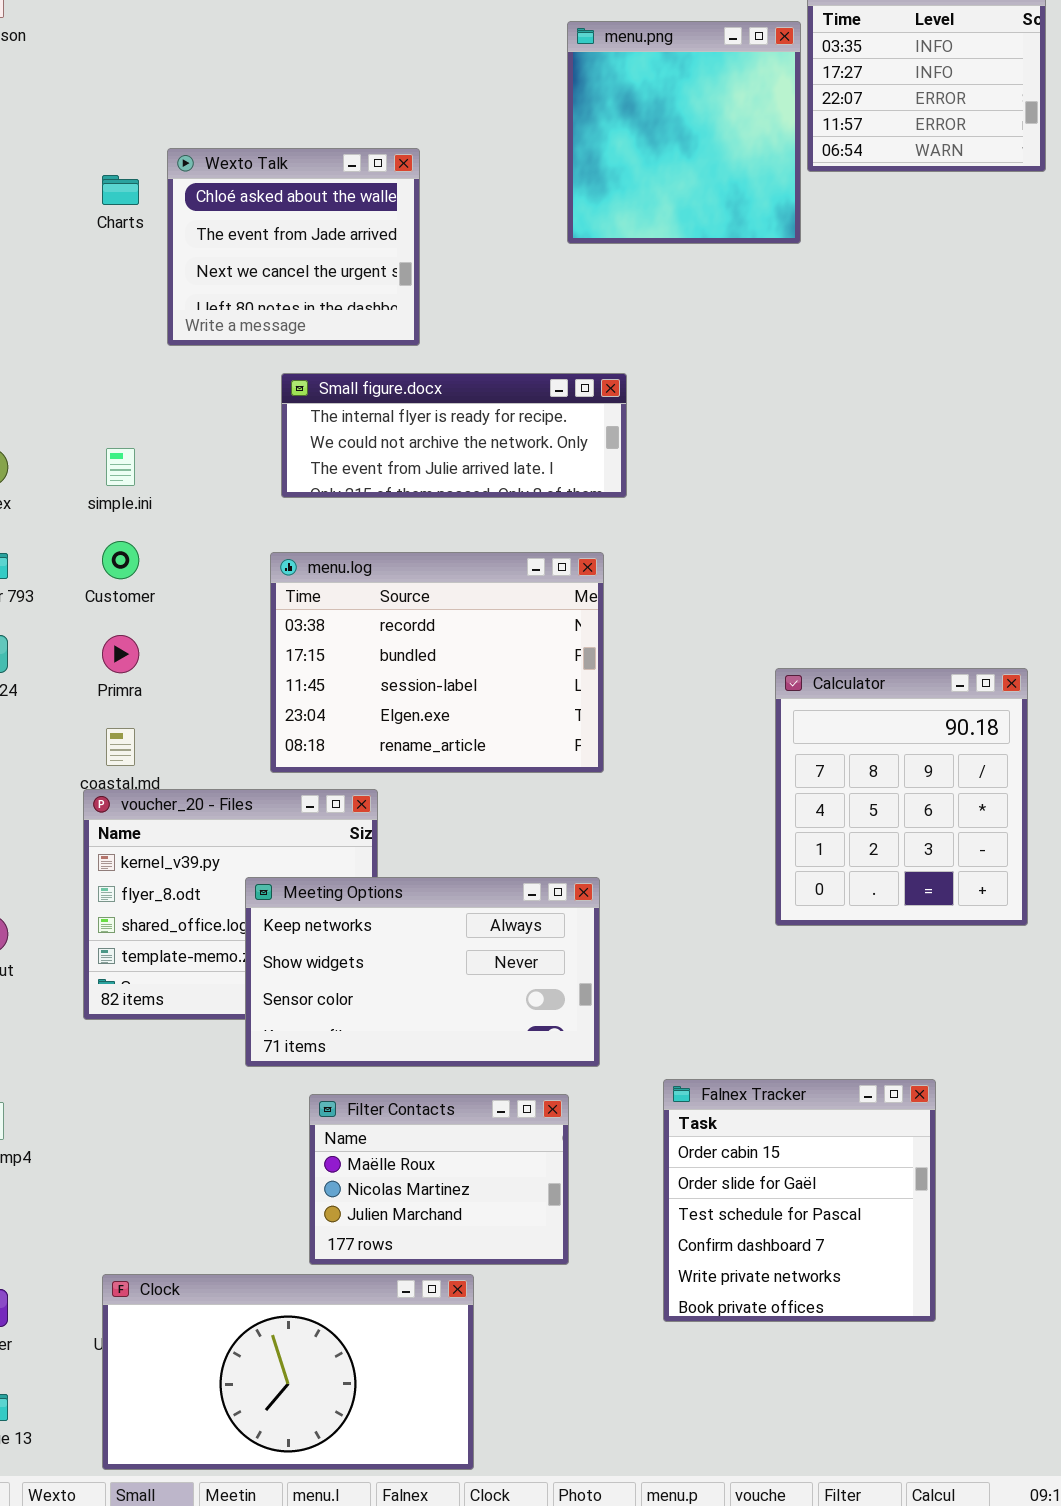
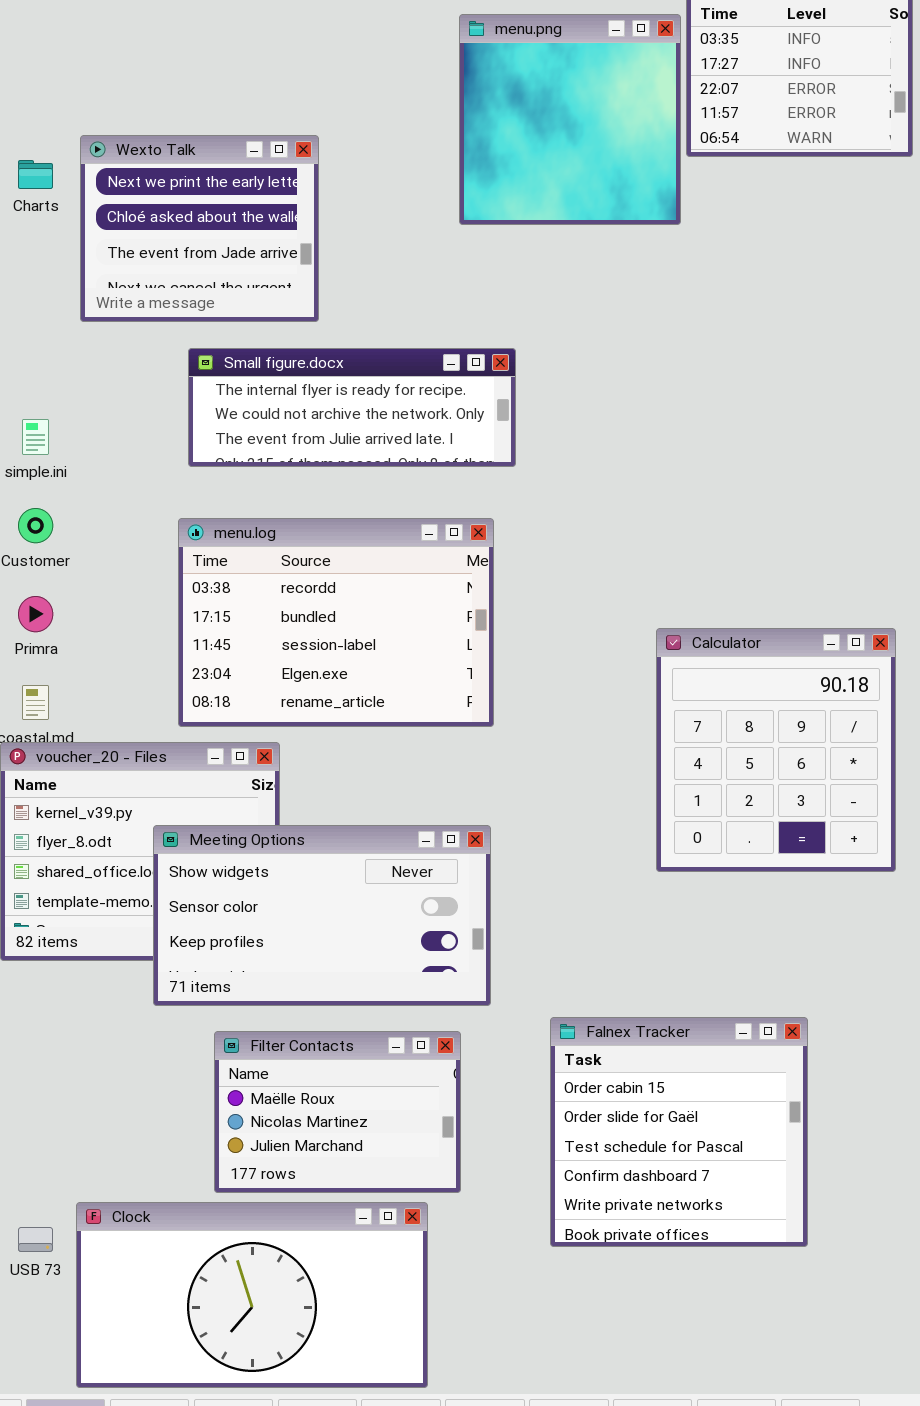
Wexto Talk: [167,148,420,346] -> [80,135,319,322], scrolled up 1 row
Meeting Options: [245,877,600,1067] -> [153,825,491,1006], scrolled down 1 row
Clock: [102,1274,474,1470] -> [76,1202,428,1388], moved

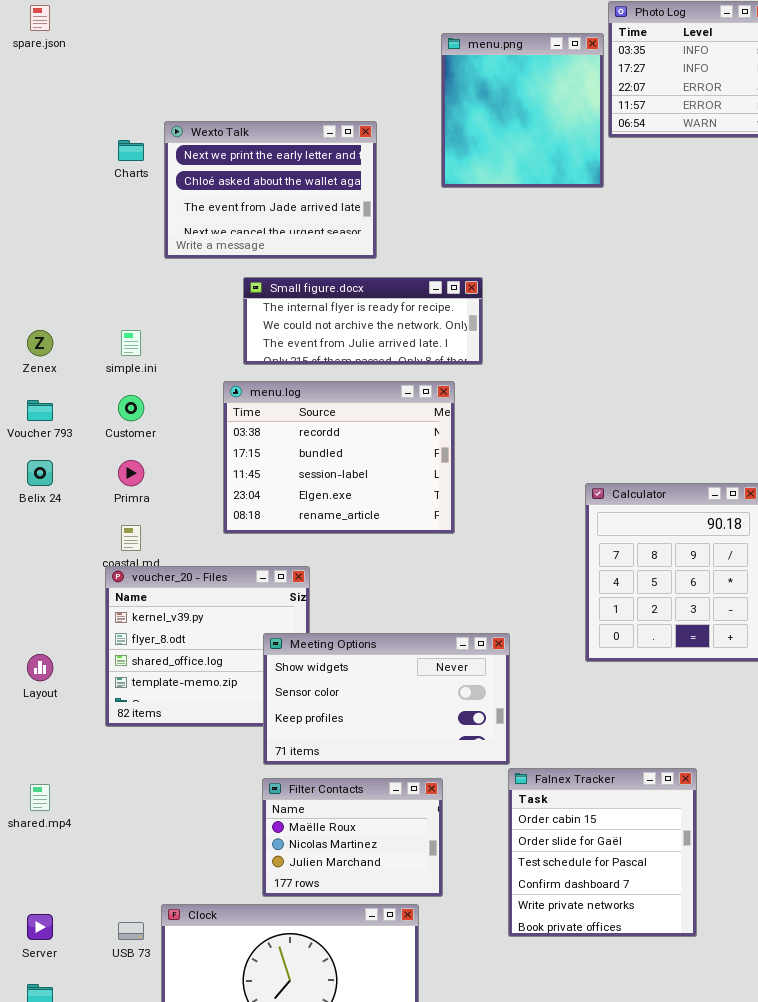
Wexto Talk: [80,135,319,322] -> [164,121,377,259], resized
menu.log: [178,518,494,727] -> [223,381,455,534], moved
Meeting Options: [153,825,491,1006] -> [263,633,510,765], moved

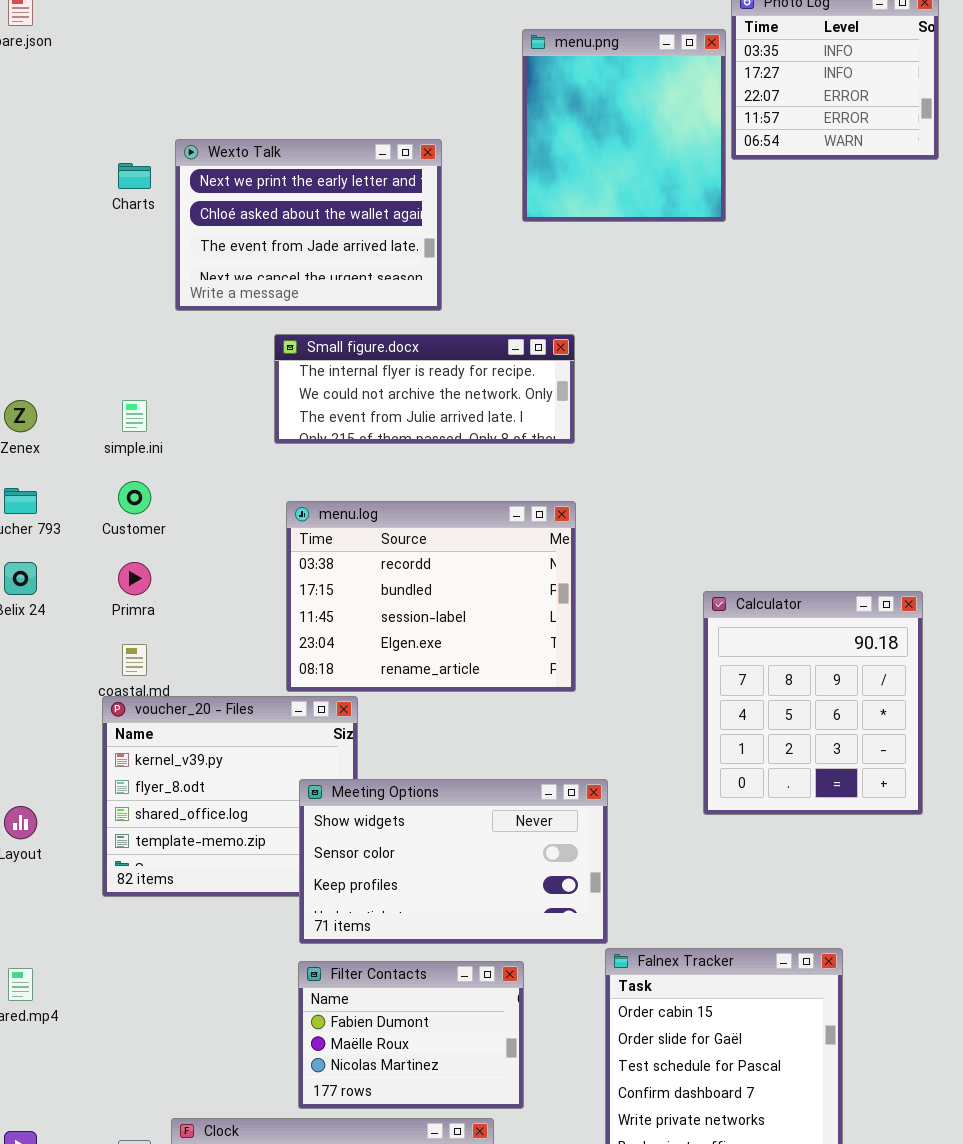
menu.log: [223,381,455,534] -> [286,501,576,692], moved
Filter Contacts: [262,778,443,897] -> [298,961,524,1109], scrolled up 1 row

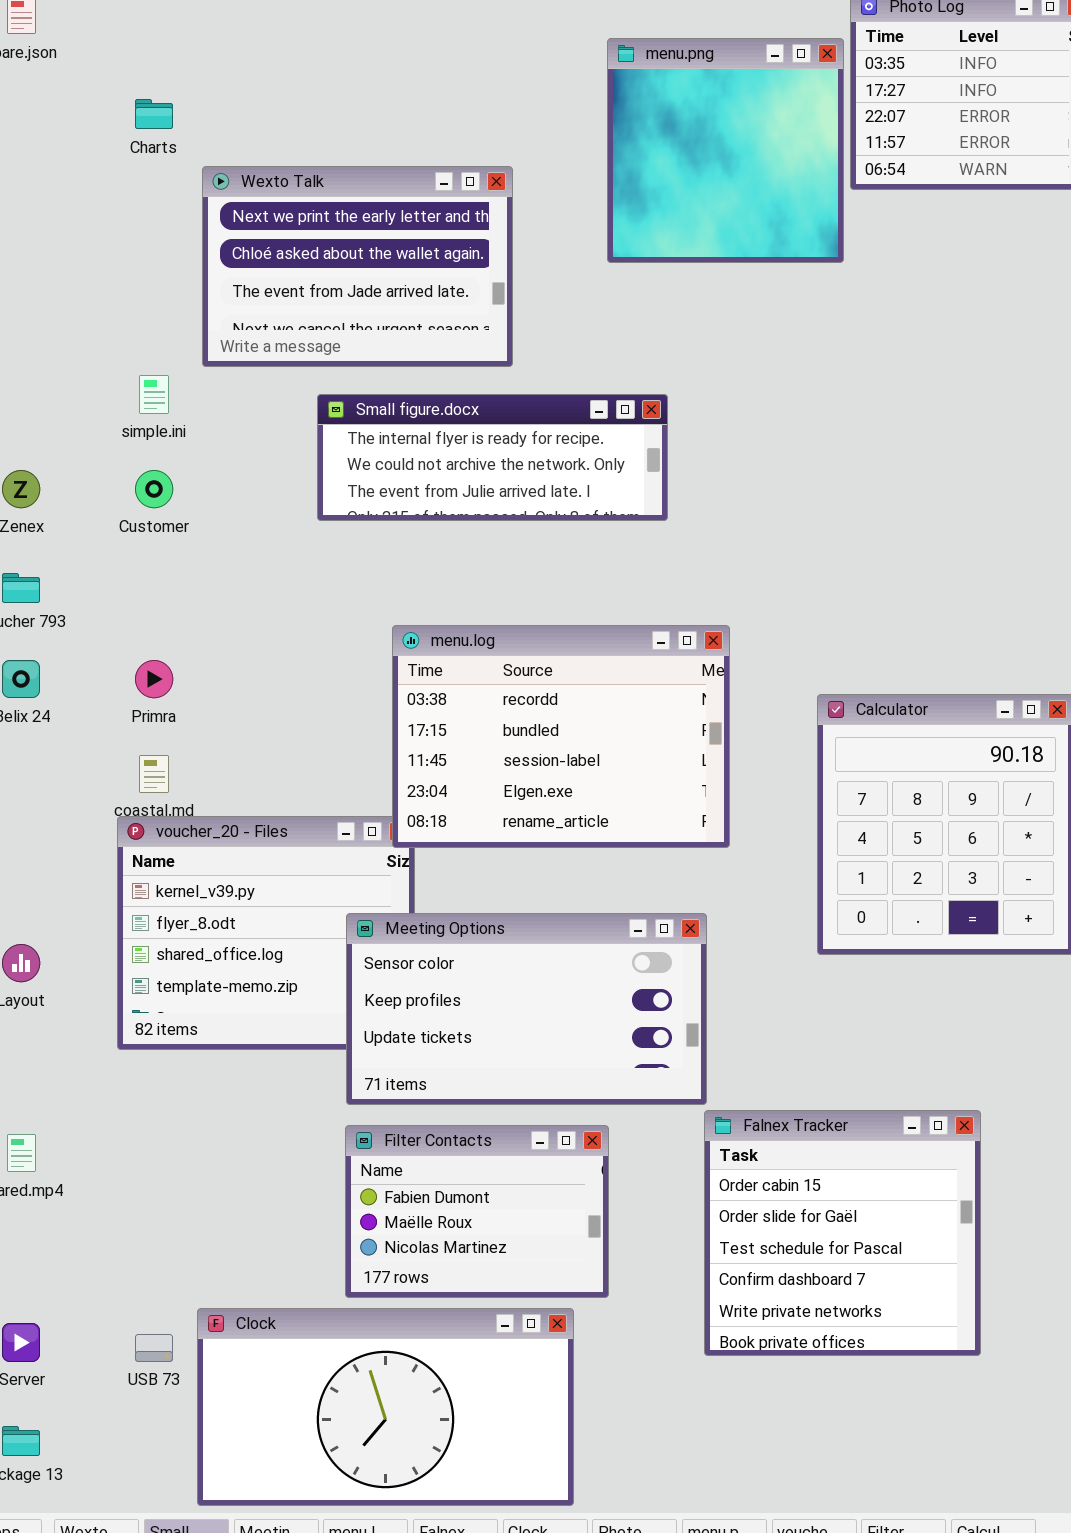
Charts: [118,163,151,189] -> [135,99,173,129], moved
simple.ini: [122,400,147,432] -> [139,375,169,414], moved
Customer: [118,481,151,514] -> [135,470,173,508], moved
menu.log: [286,501,576,692] -> [392,625,730,848], moved
Meeting Options: [299,779,608,944] -> [346,913,707,1105], scrolled down 1 row

